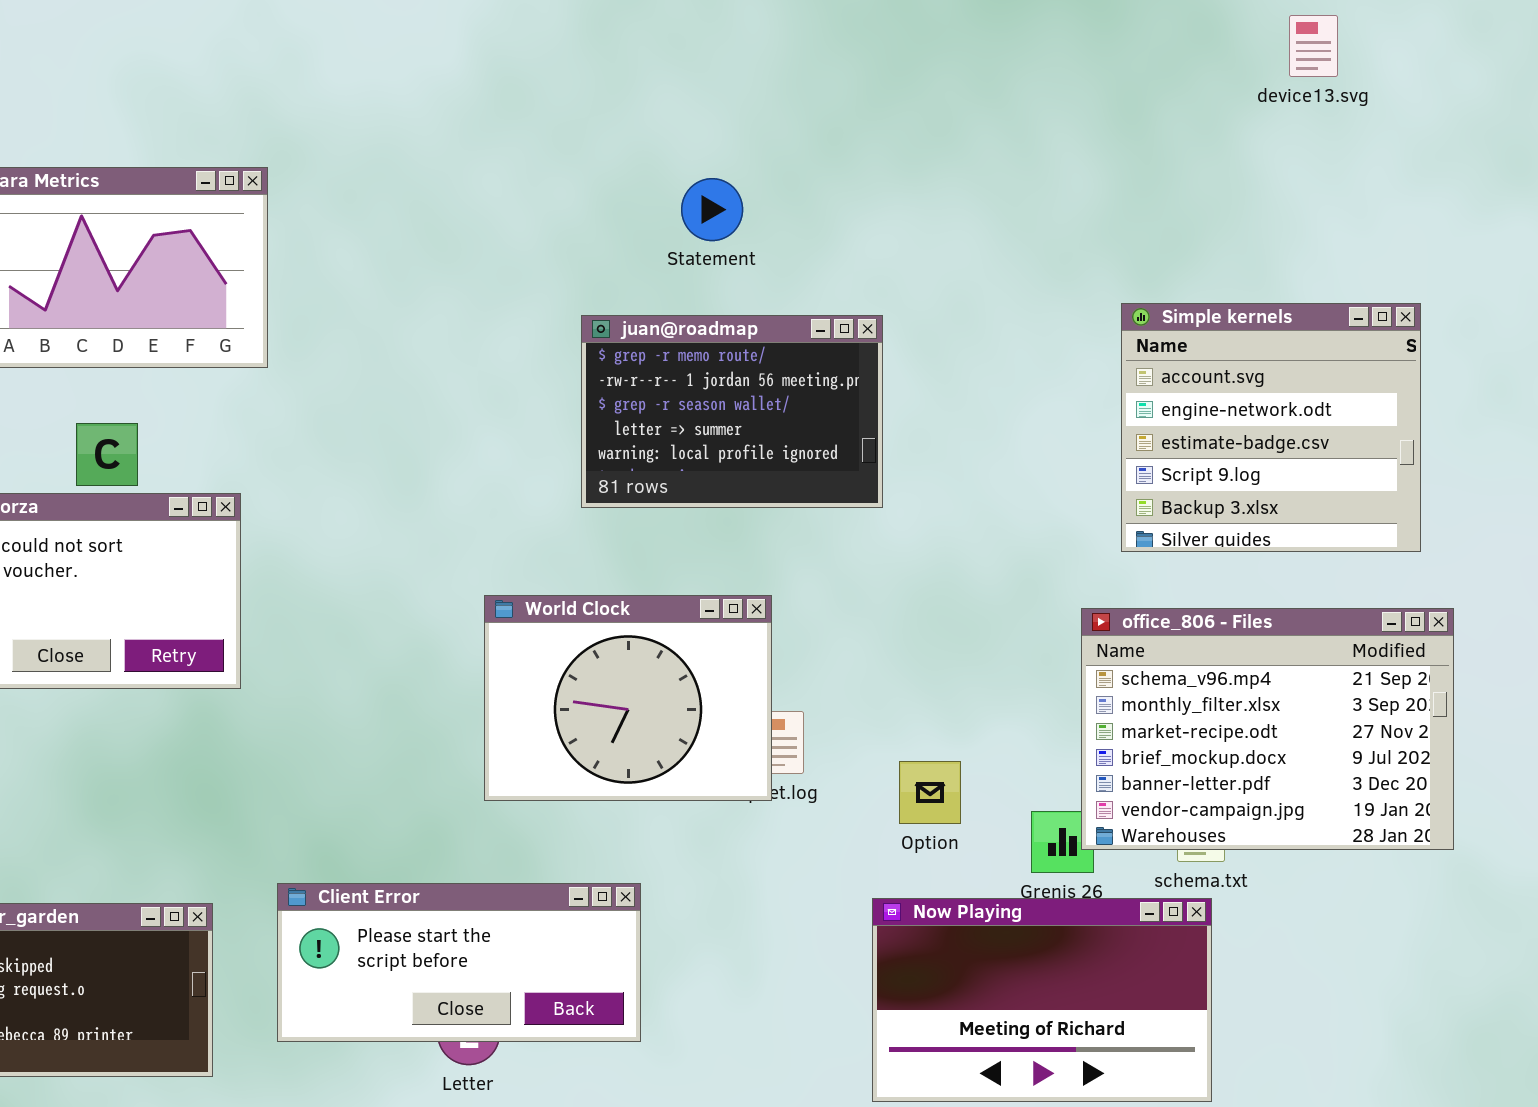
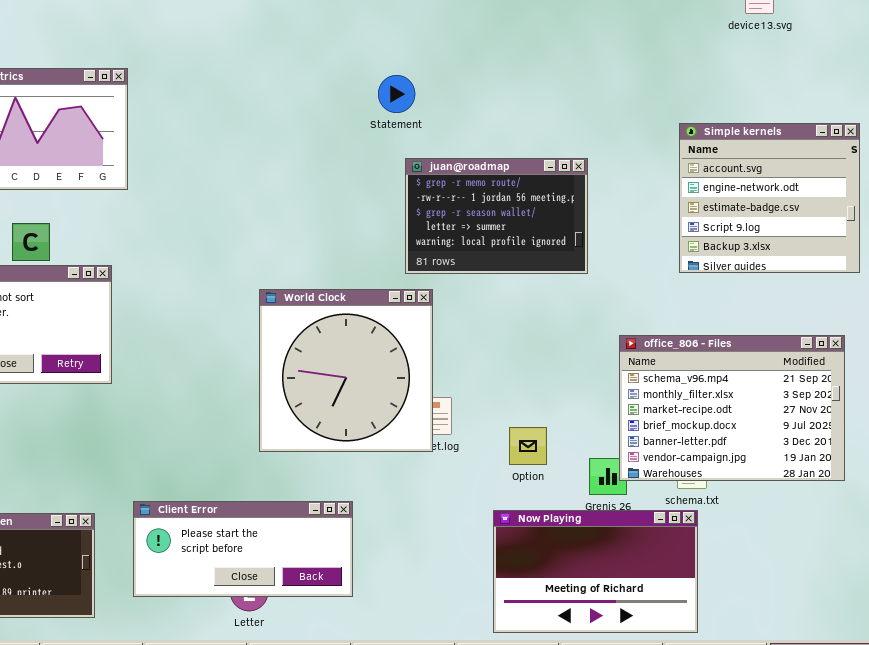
Simple kernels: [1121,303,1421,552] -> [679,123,860,273], moved
juan@roadmap: [581,315,883,508] -> [405,158,588,274], moved
World Clock: [484,595,772,801] -> [259,289,433,452], resized

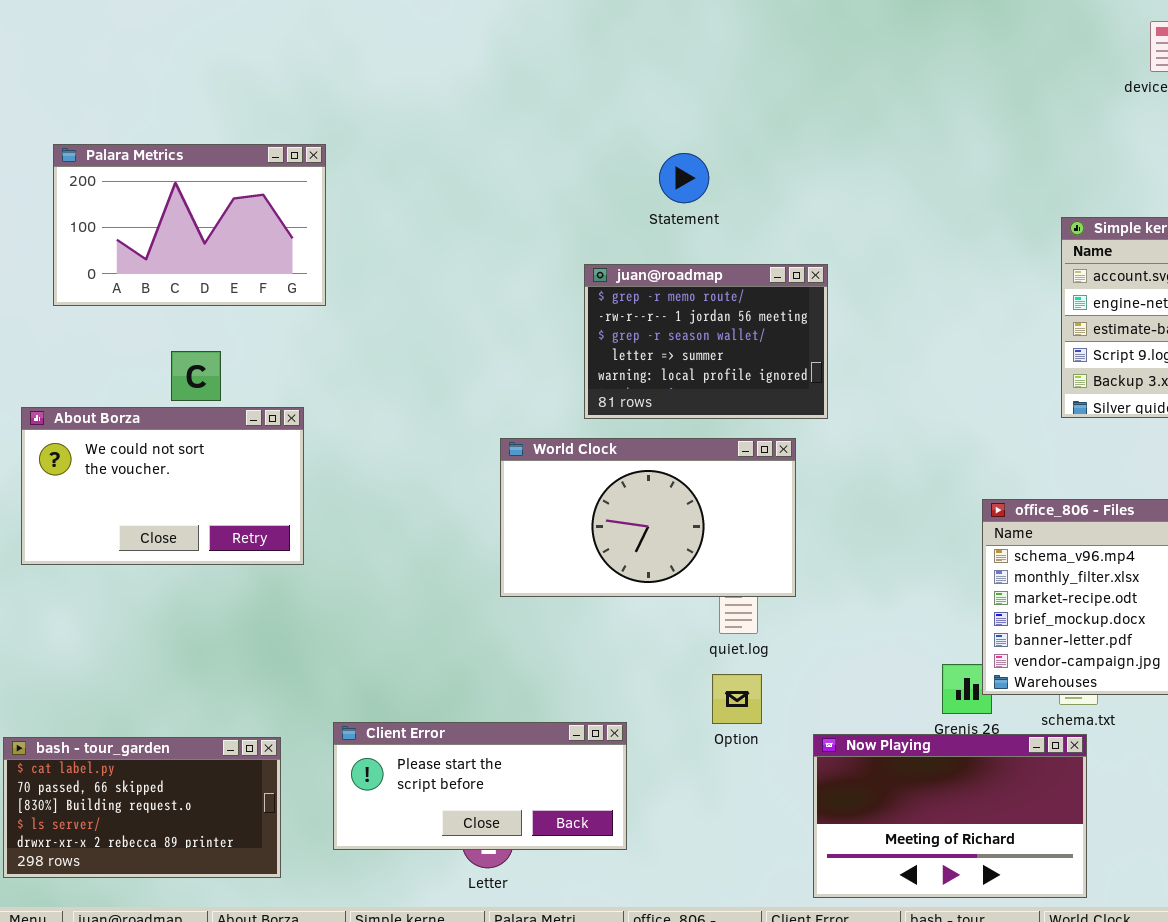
juan@roadmap: [405,158,588,274] -> [584,264,828,419], moved
World Clock: [259,289,433,452] -> [500,438,796,597], resized
Option: [509,427,547,465] -> [712,674,762,724], moved

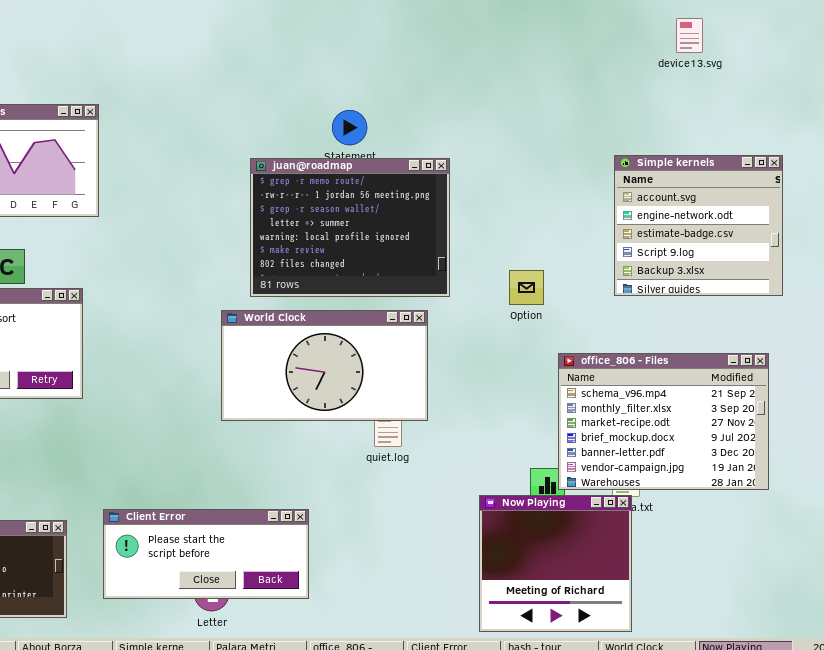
juan@roadmap: [584,264,828,419] -> [250,158,450,297], resized
Option: [712,674,762,724] -> [509,270,544,305], moved
Now Playing: [813,734,1087,898] -> [479,495,632,632], resized

